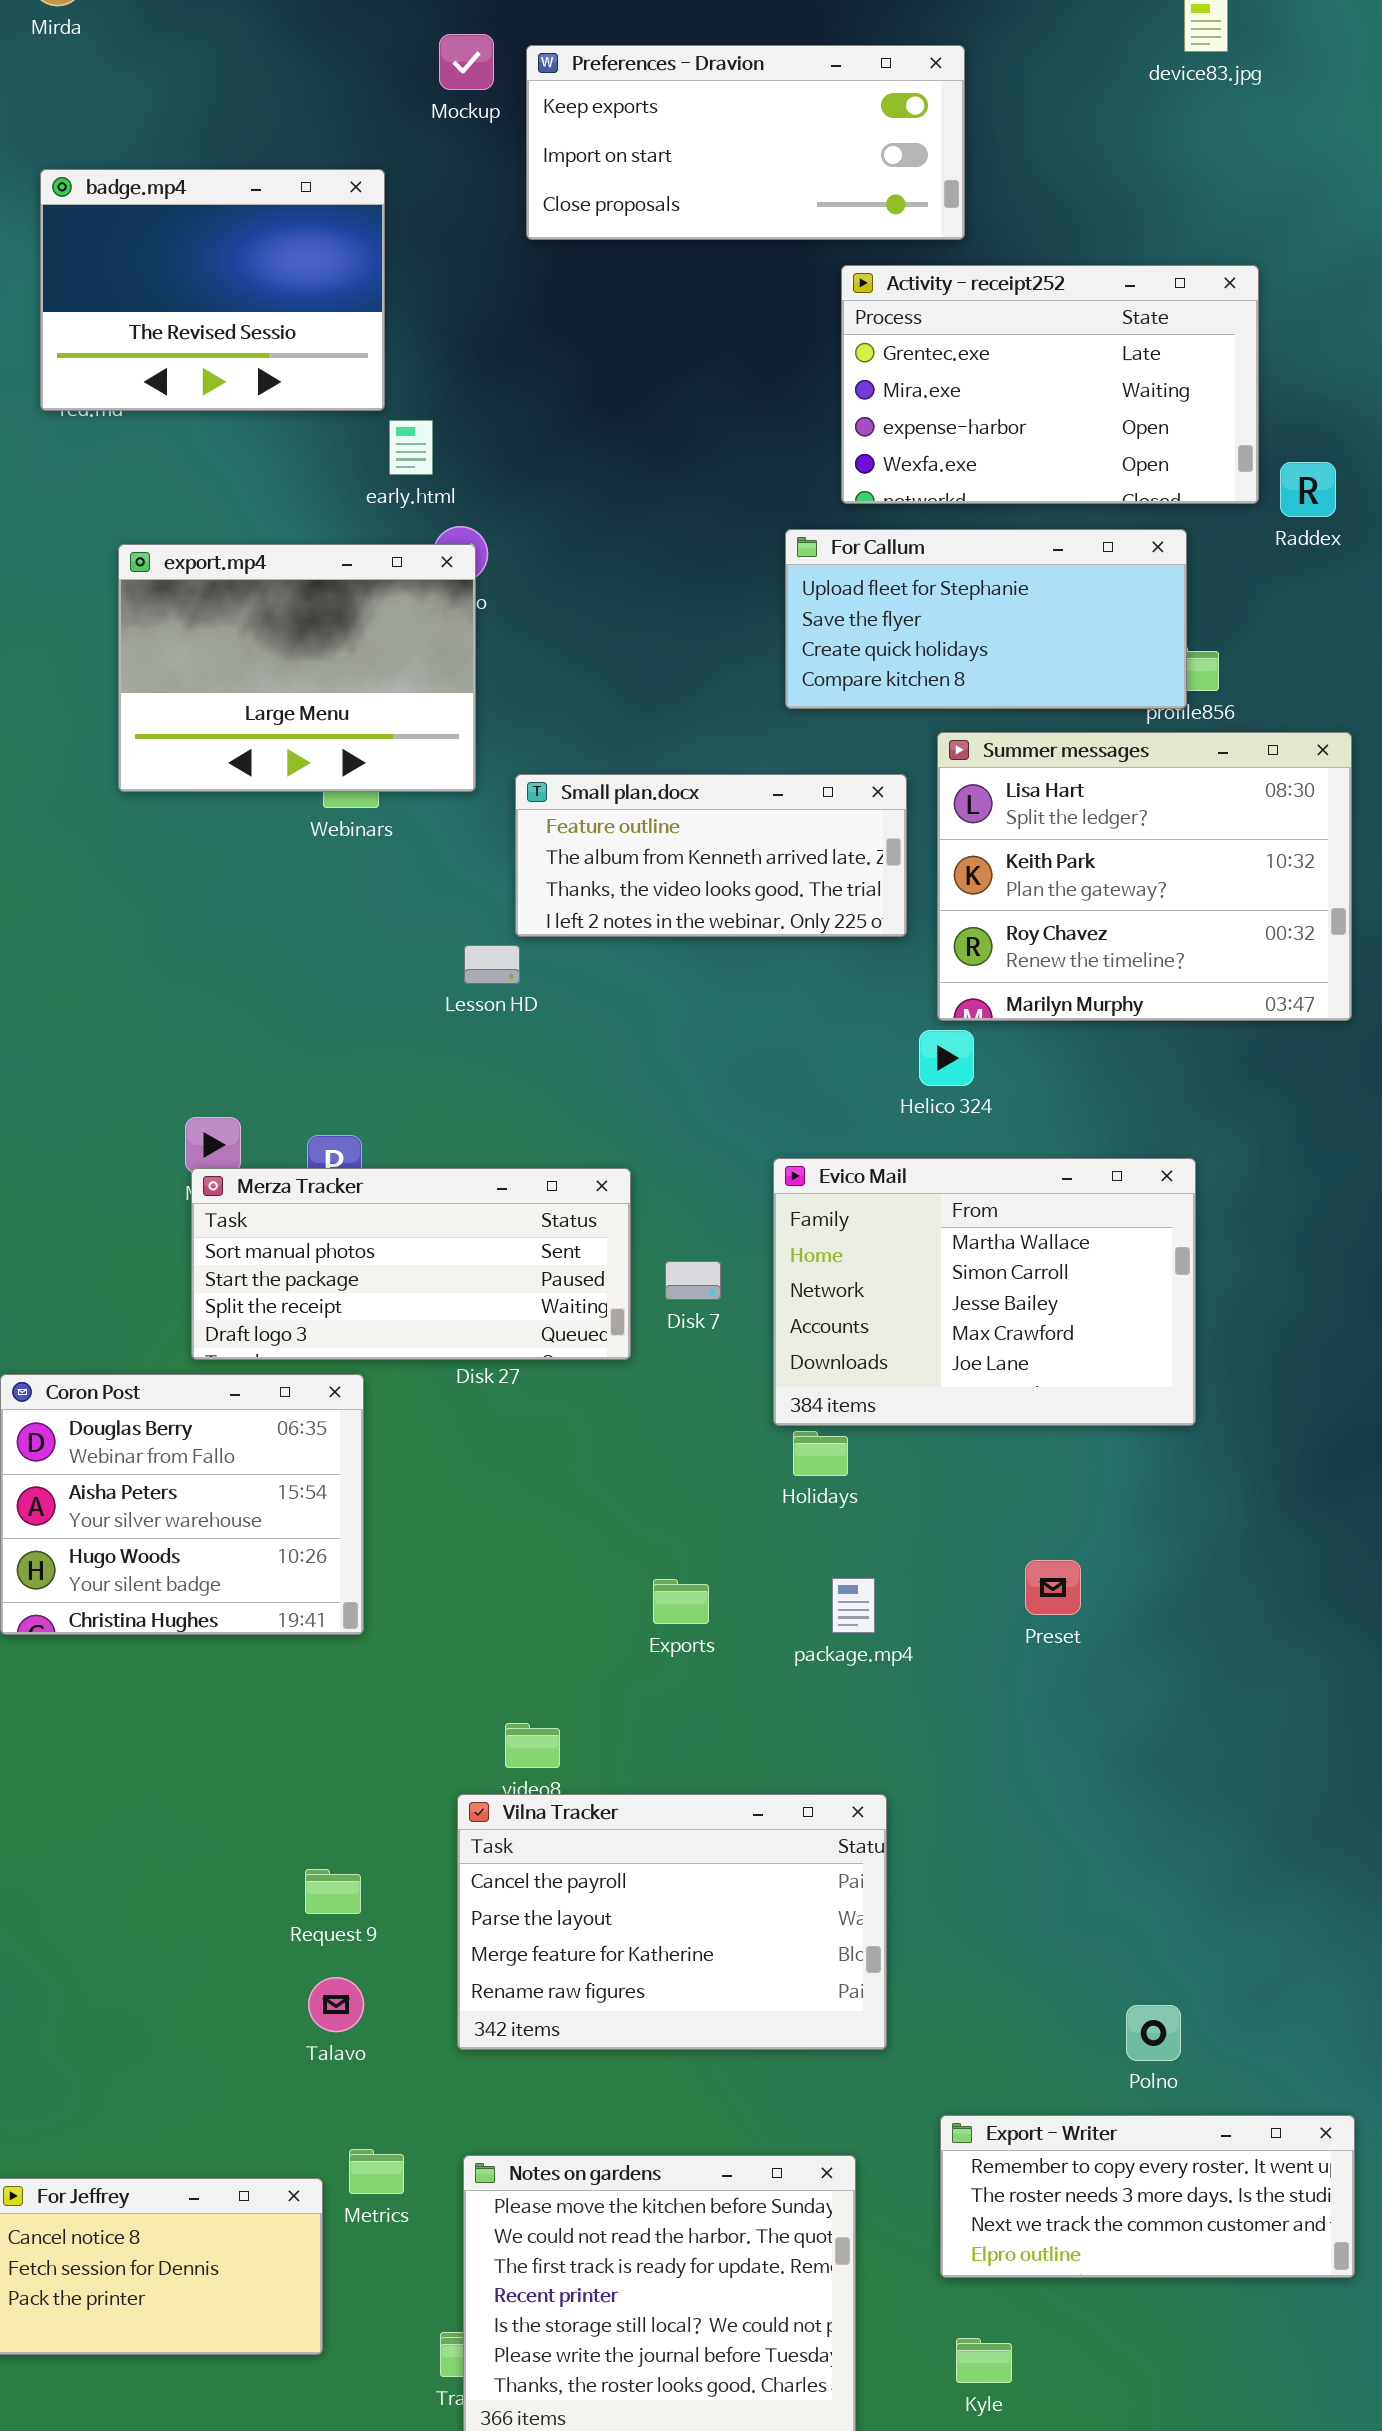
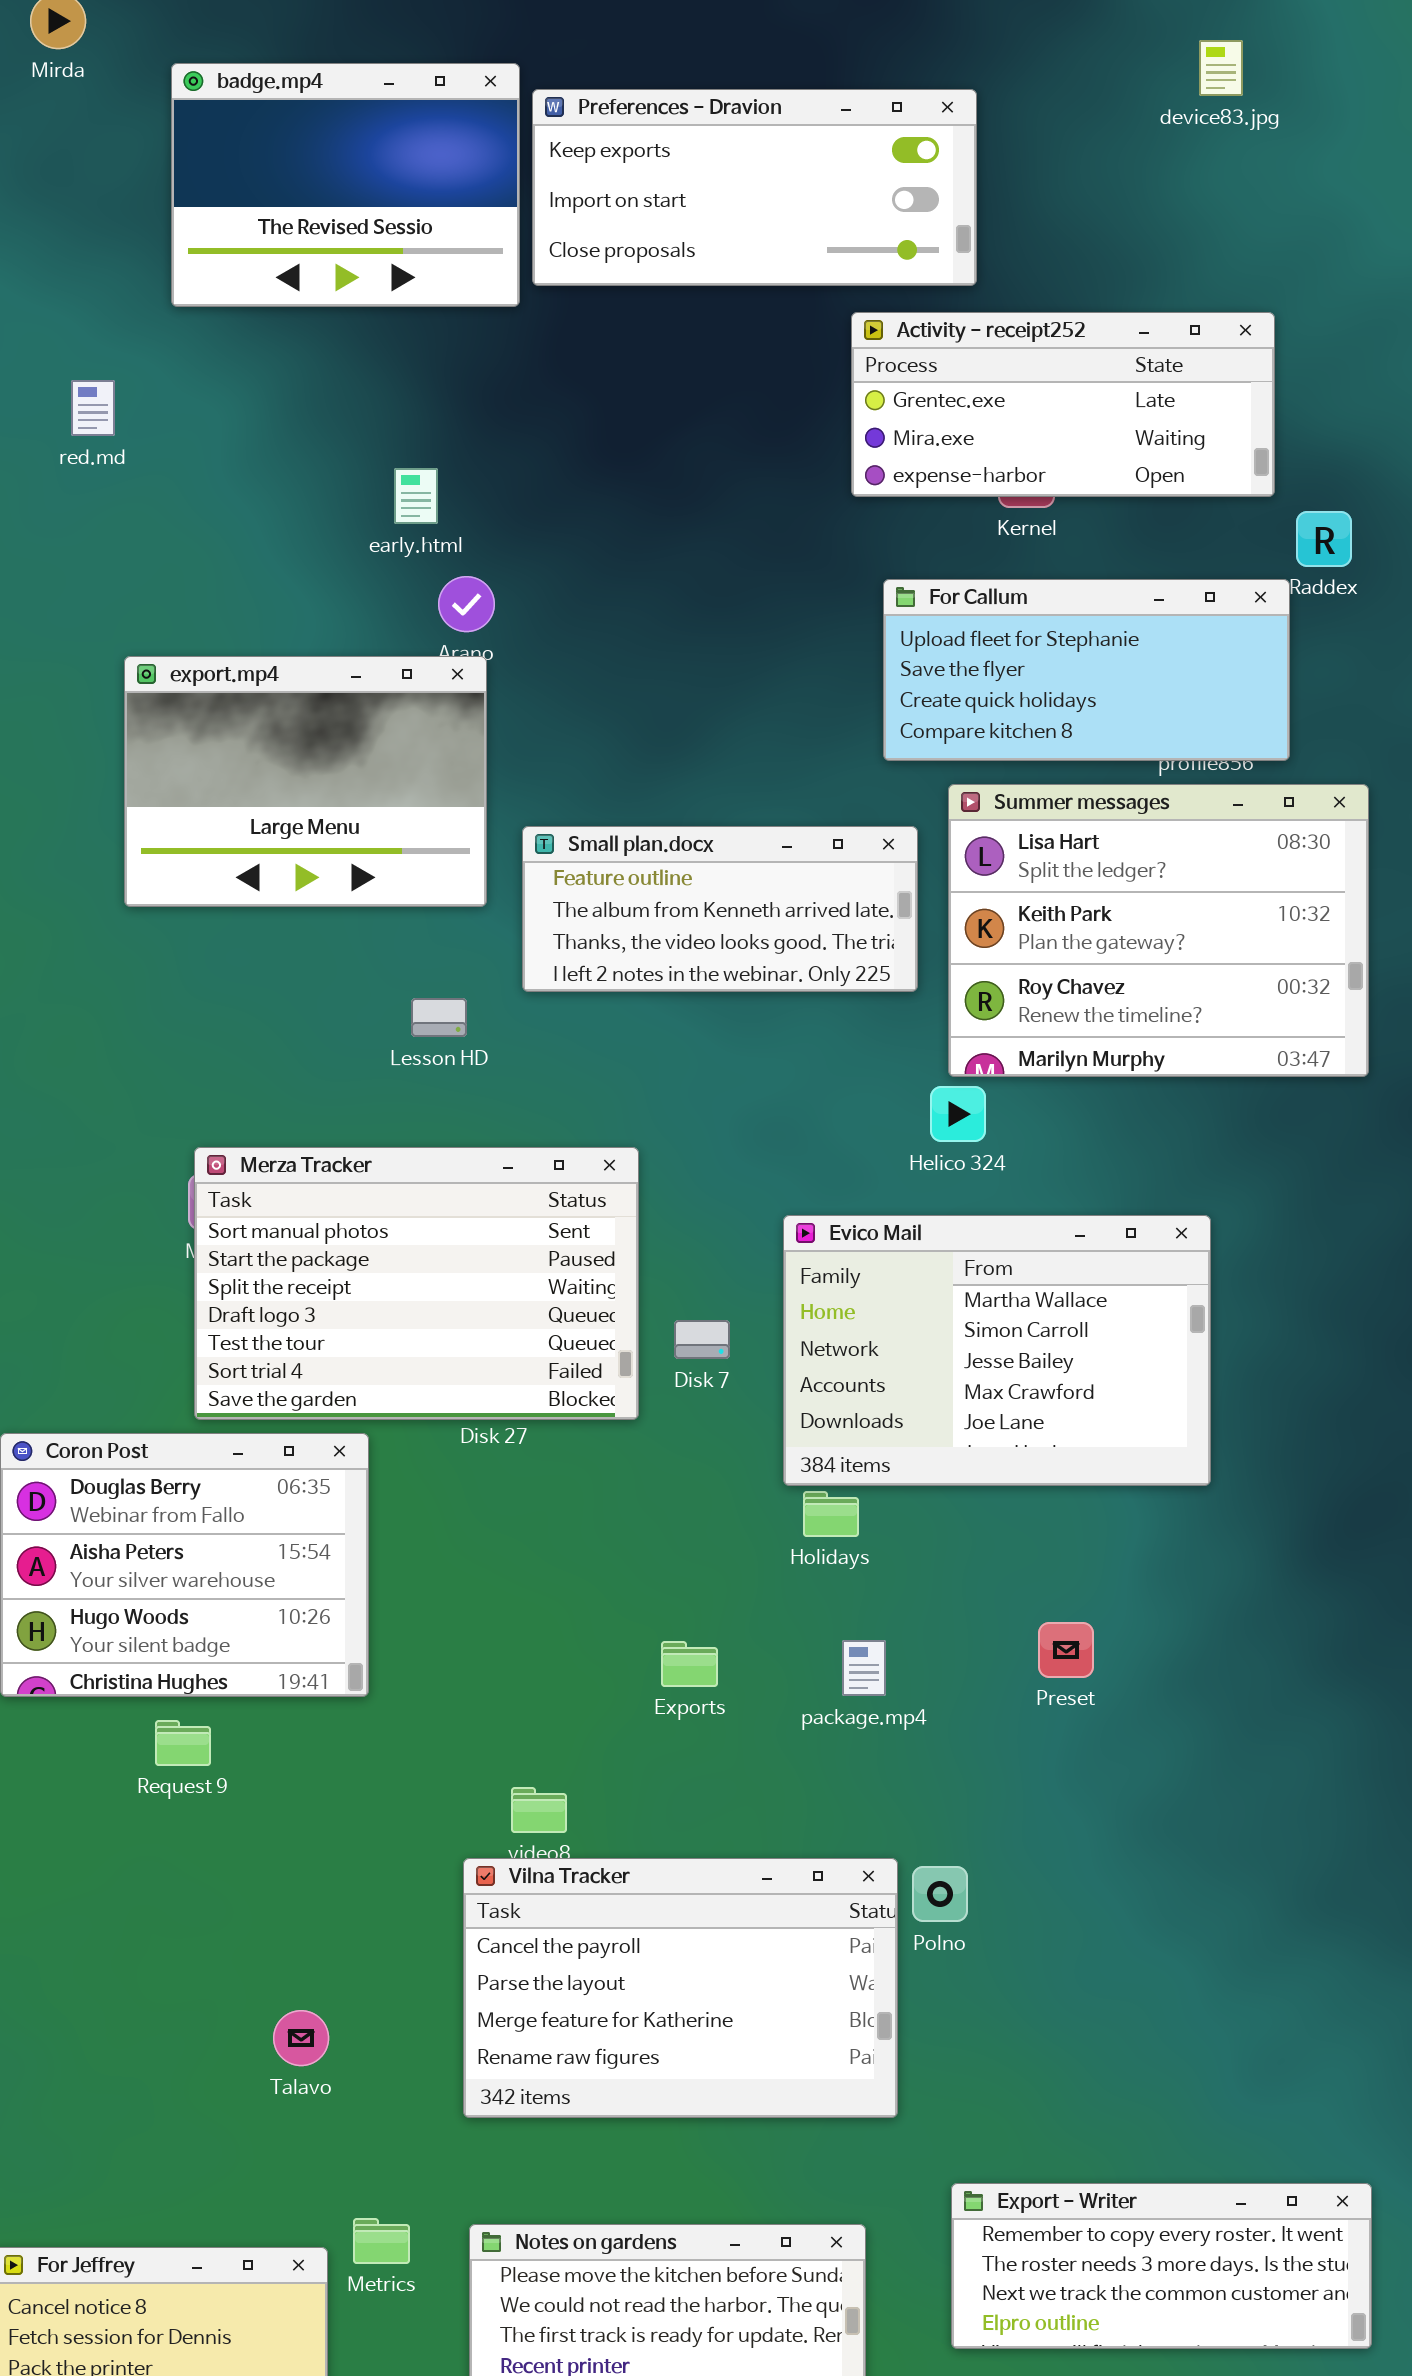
badge.mp4: [40,169,385,411] -> [171,63,520,307], moved
Activity - receipt252: [841,265,1259,504] -> [851,312,1275,497], resized
For Callum: [785,529,1187,709] -> [883,579,1290,761], moved
export.mp4: [118,544,476,792] -> [124,656,487,907], moved
Lesson HD: [464,945,520,984] -> [411,998,467,1037], moved
Merza Tracker: [191,1168,631,1360] -> [194,1147,639,1420], resized
Request 9: [305,1869,361,1914] -> [155,1720,211,1766], moved
Talavo: [308,1977,364,2032] -> [273,2010,329,2066], moved
Polno: [1126,2005,1181,2061] -> [912,1866,968,1922], moved

